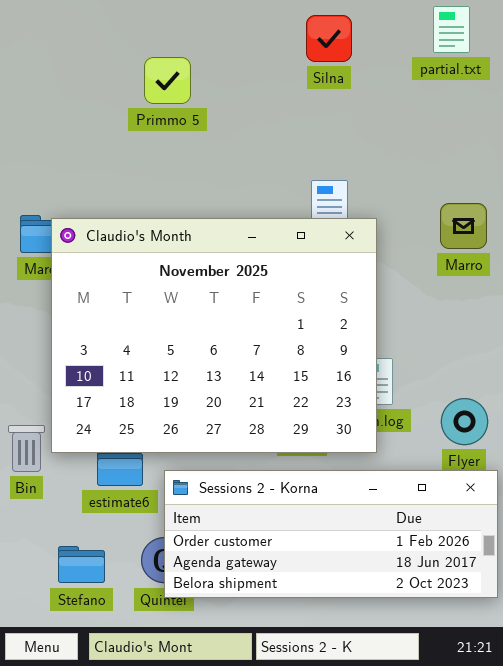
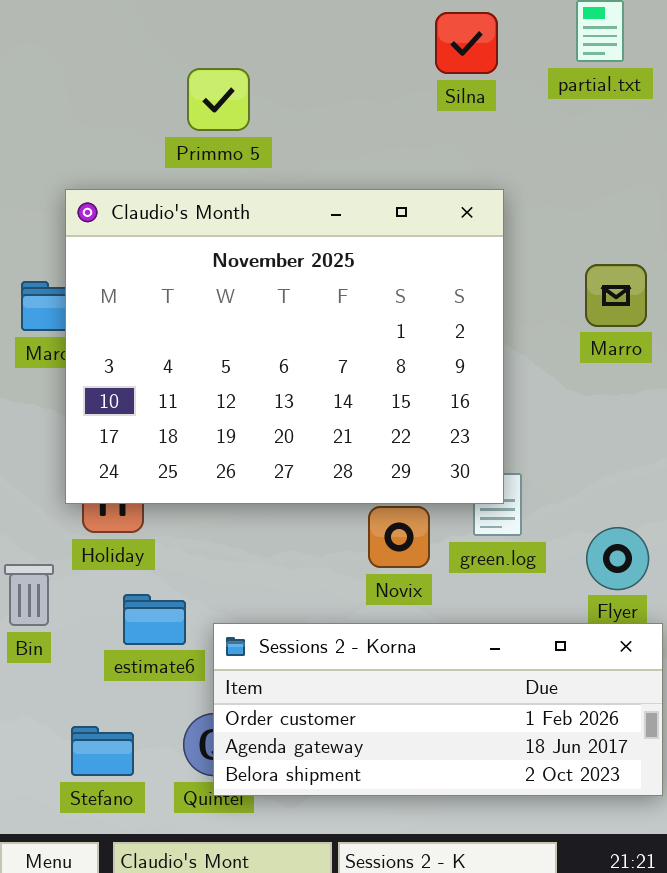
Silna: [306,15,352,62] -> [435,12,498,74], moved
Claudio's Month: [51,218,377,453] -> [65,189,504,504], moved

